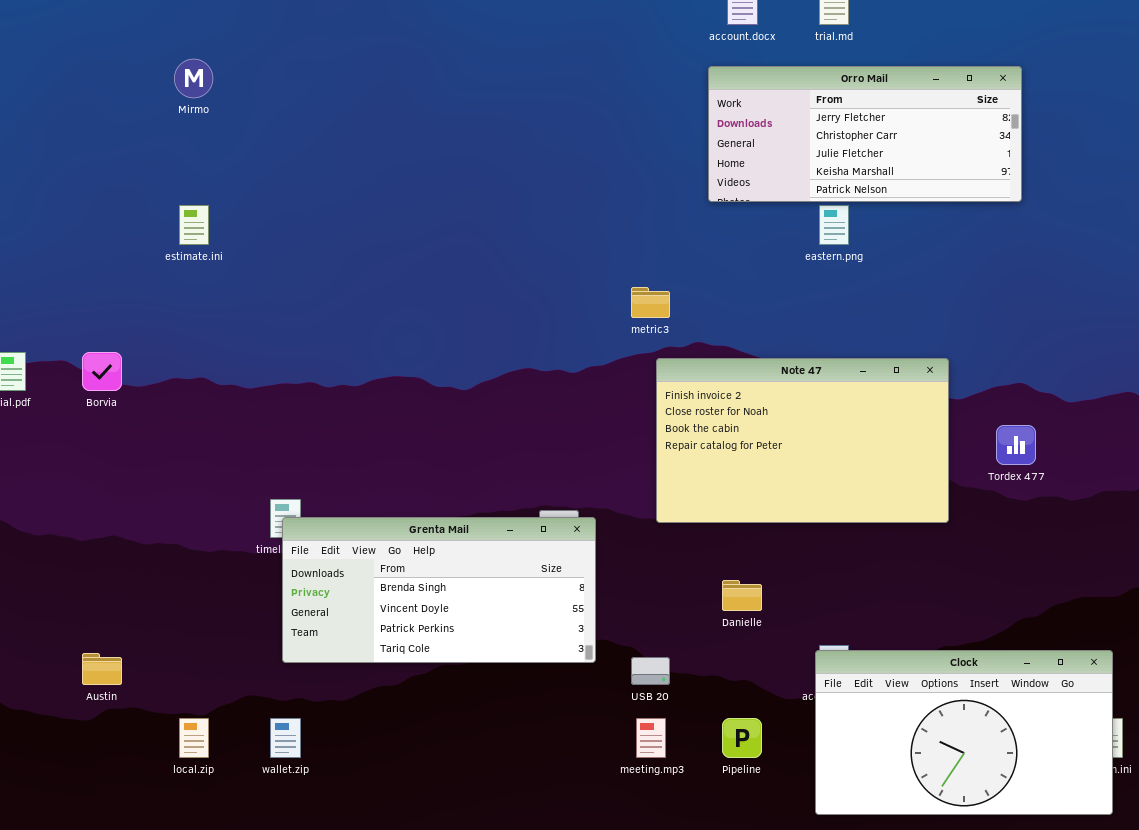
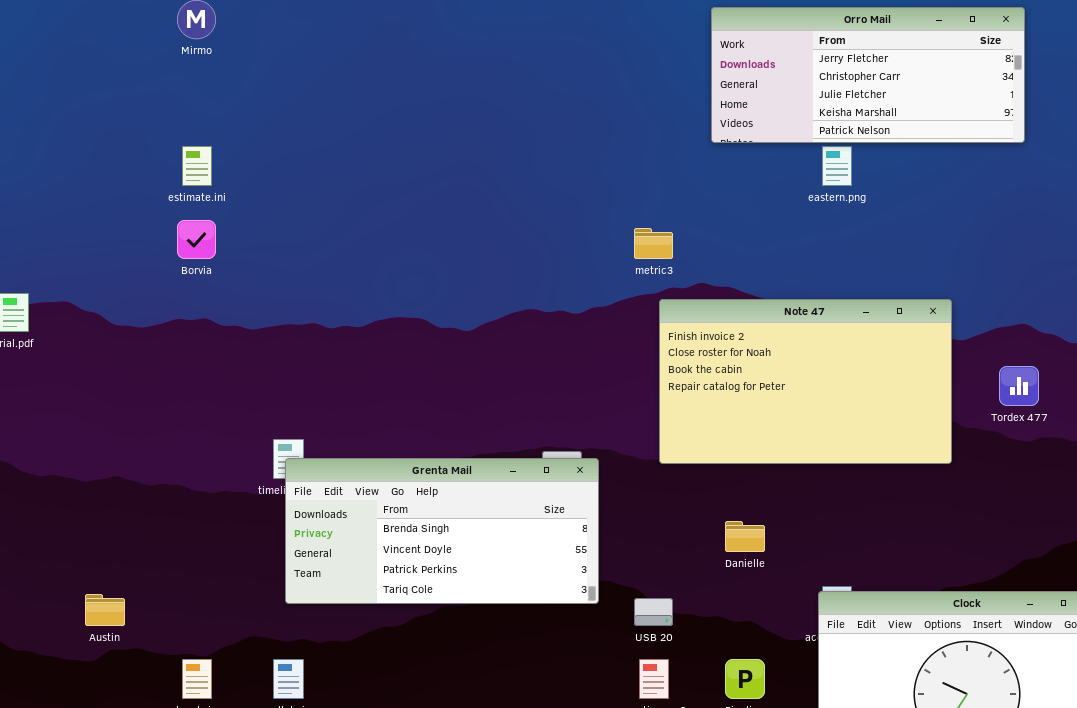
Borvia: [82,352,122,391] -> [177,220,216,259], moved

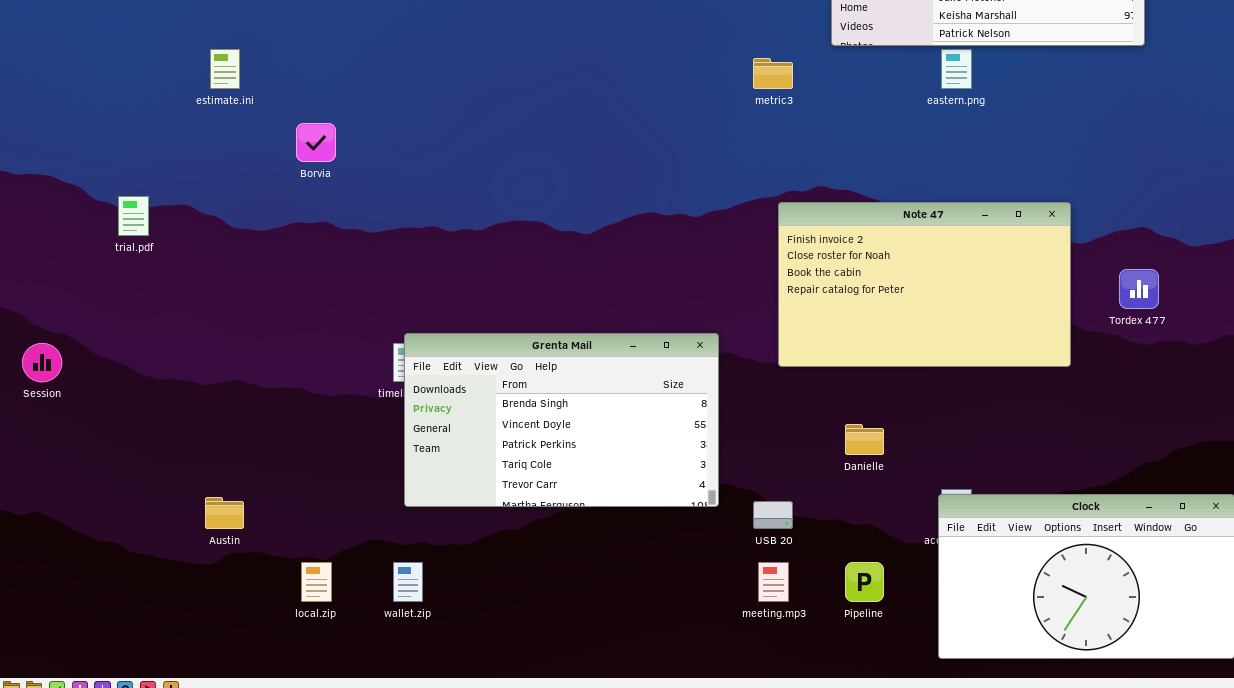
estimate.ini: [182,146,212,186] -> [210,49,240,89], moved
metric3: [634,228,673,259] -> [753,58,793,89], moved
Grenta Mail: [285,458,599,604] -> [404,333,719,507], resized

